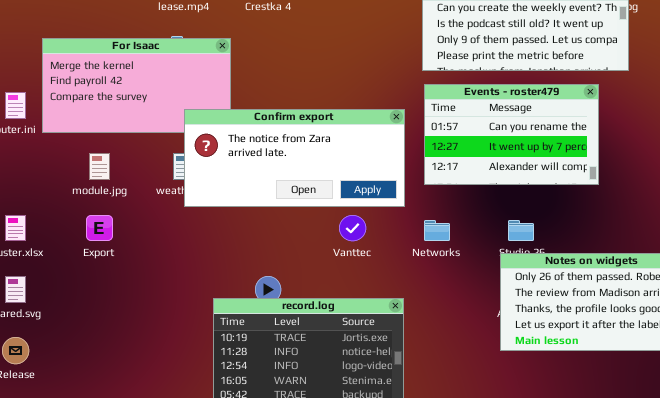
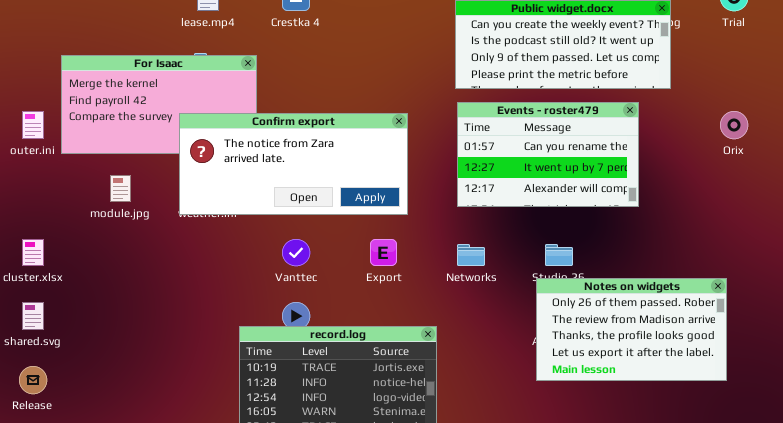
Confirm export: [184,109,405,207] -> [179,113,408,215], moved
Export: [86,215,113,241] -> [370,239,397,266], moved
Vanttec: [339,215,366,241] -> [282,239,310,266], moved

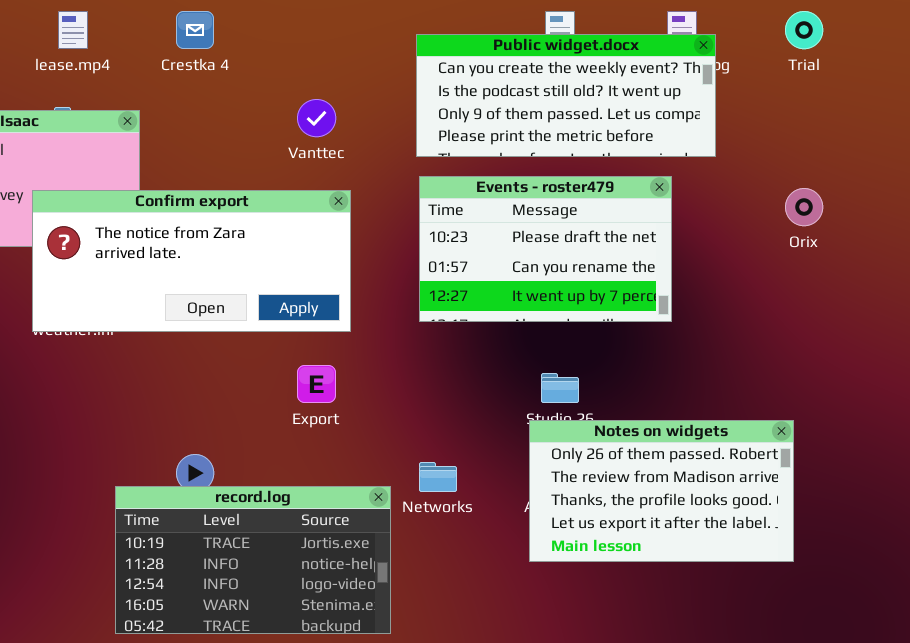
Events - roster479: [457,102,639,207] -> [419,176,672,322], scrolled up 1 row
Vanttec: [282,239,310,266] -> [297,99,336,137], moved
Networks: [457,244,485,266] -> [419,462,457,492], moved

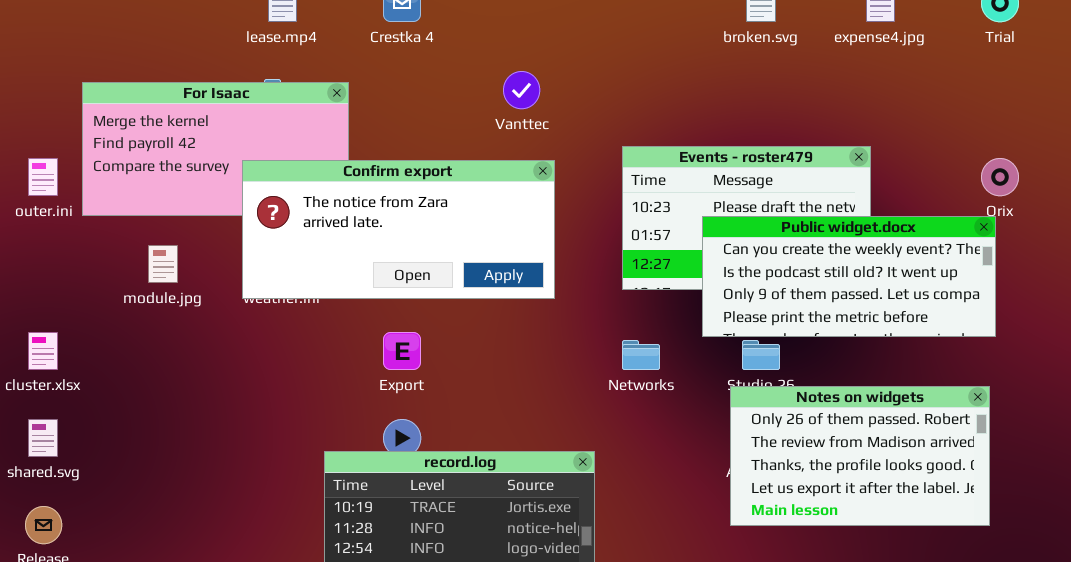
Public widget.docx: [416,34,716,157] -> [702,216,996,337], moved
Export: [297,365,336,403] -> [383,332,421,370], moved
Networks: [419,462,457,492] -> [622,340,660,370], moved

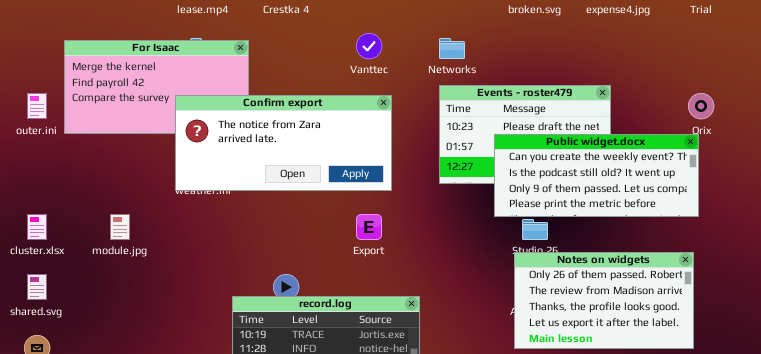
module.jpg: [148,245,178,283] -> [110,214,130,240], moved
Export: [383,332,421,370] -> [356,214,382,240], moved
Networks: [622,340,660,370] -> [439,38,465,59], moved

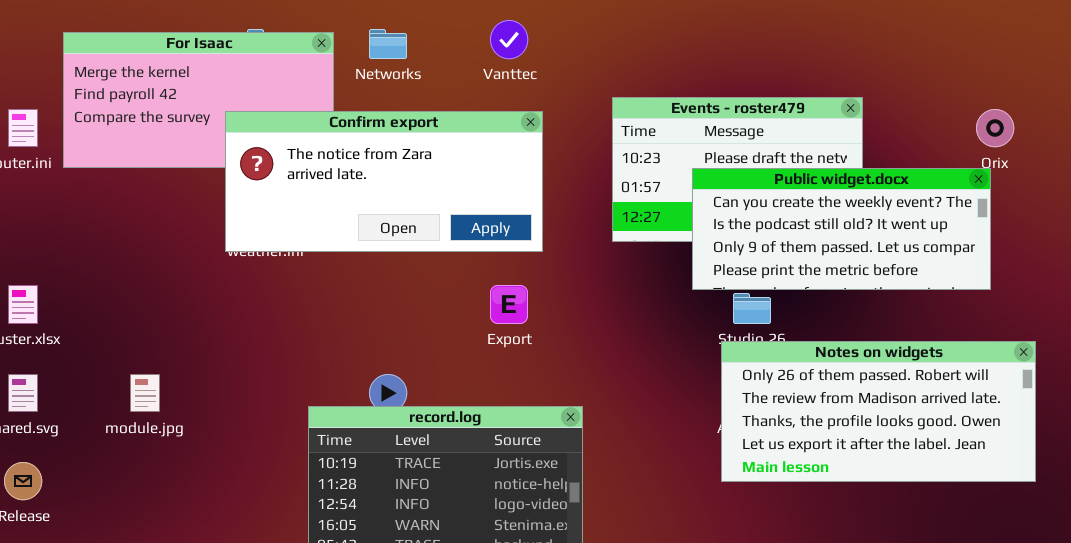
Networks: [439,38,465,59] -> [369,29,407,59], moved
module.jpg: [110,214,130,240] -> [130,374,160,412], moved
Notes on widgets: [514,252,694,349] -> [721,341,1036,482], resized

